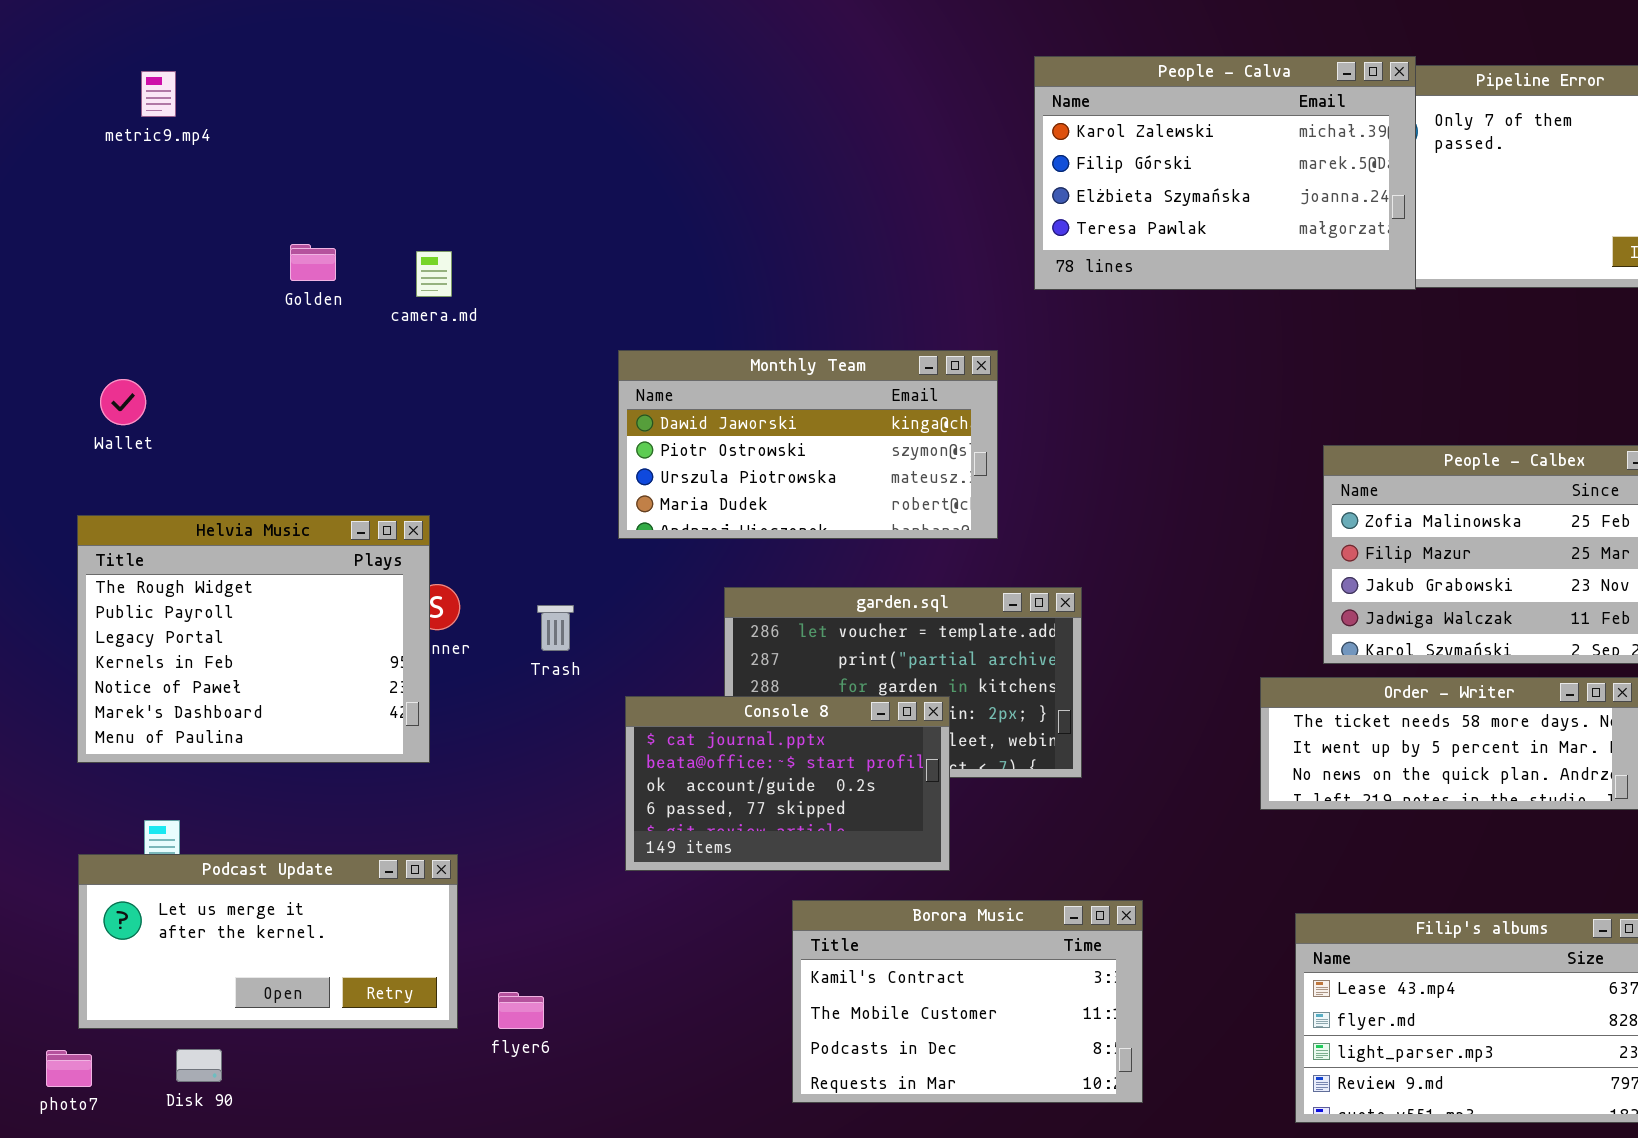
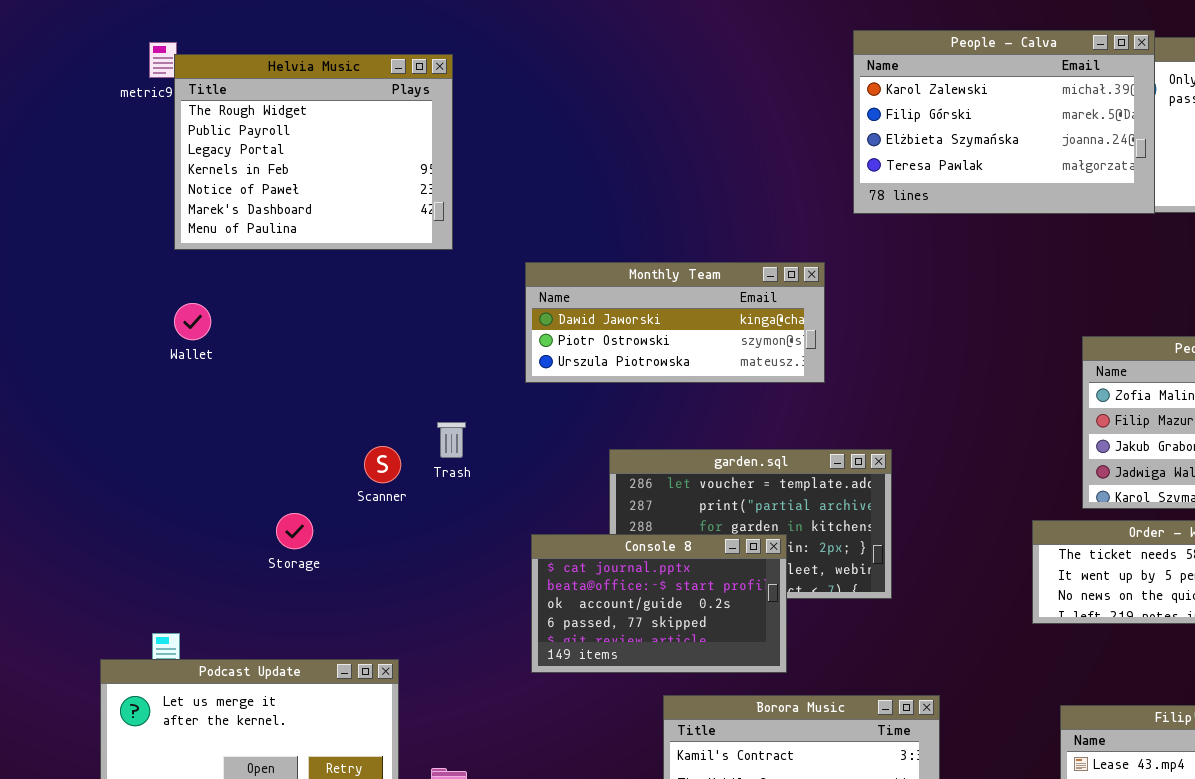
Monthly Team: [618,350,998,539] -> [525,262,825,383], resized
Wallet: [100,379,146,425] -> [174,303,211,340], moved
Helvia Music: [77,515,430,763] -> [174,54,453,250], moved
Trash: [537,605,574,651] -> [437,422,466,458], moved

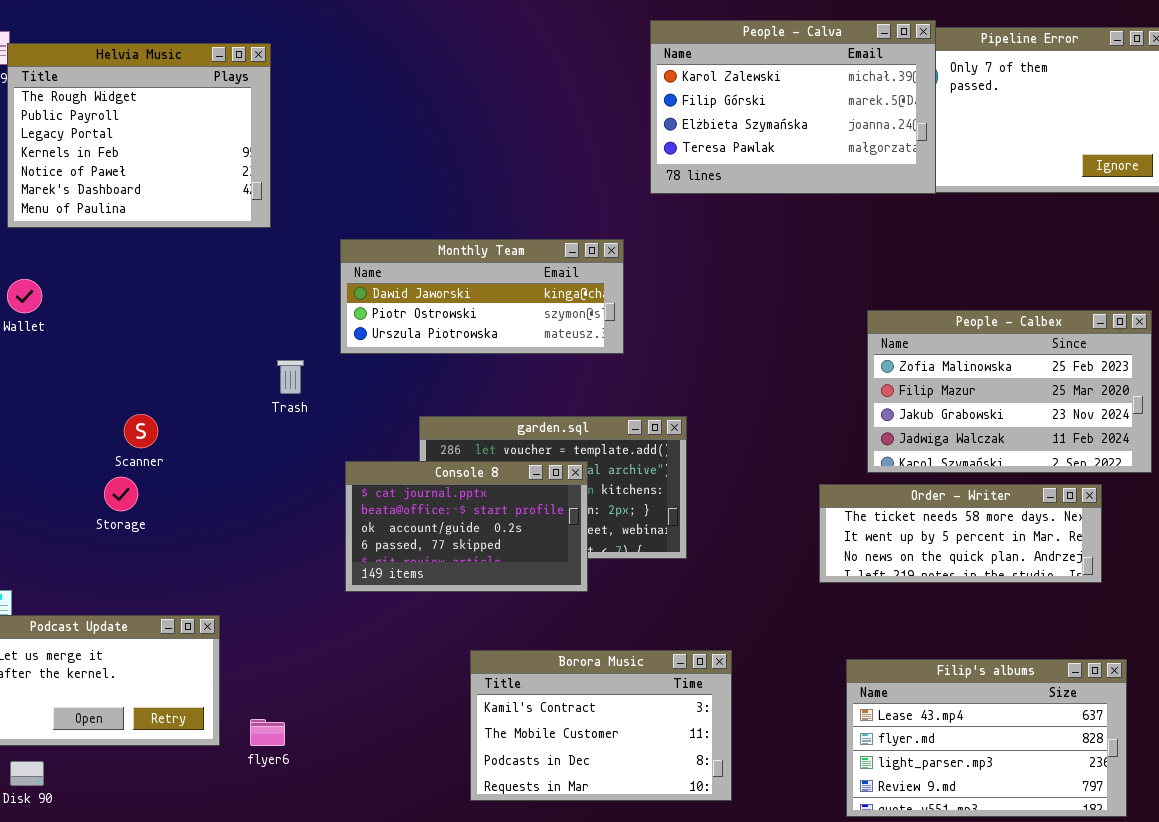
Trash: [437,422,466,458] -> [277,360,304,394], moved
Scanner: [364,446,401,483] -> [124,414,158,448], moved
Console 8: [531,534,787,673] -> [345,461,588,592], moved

